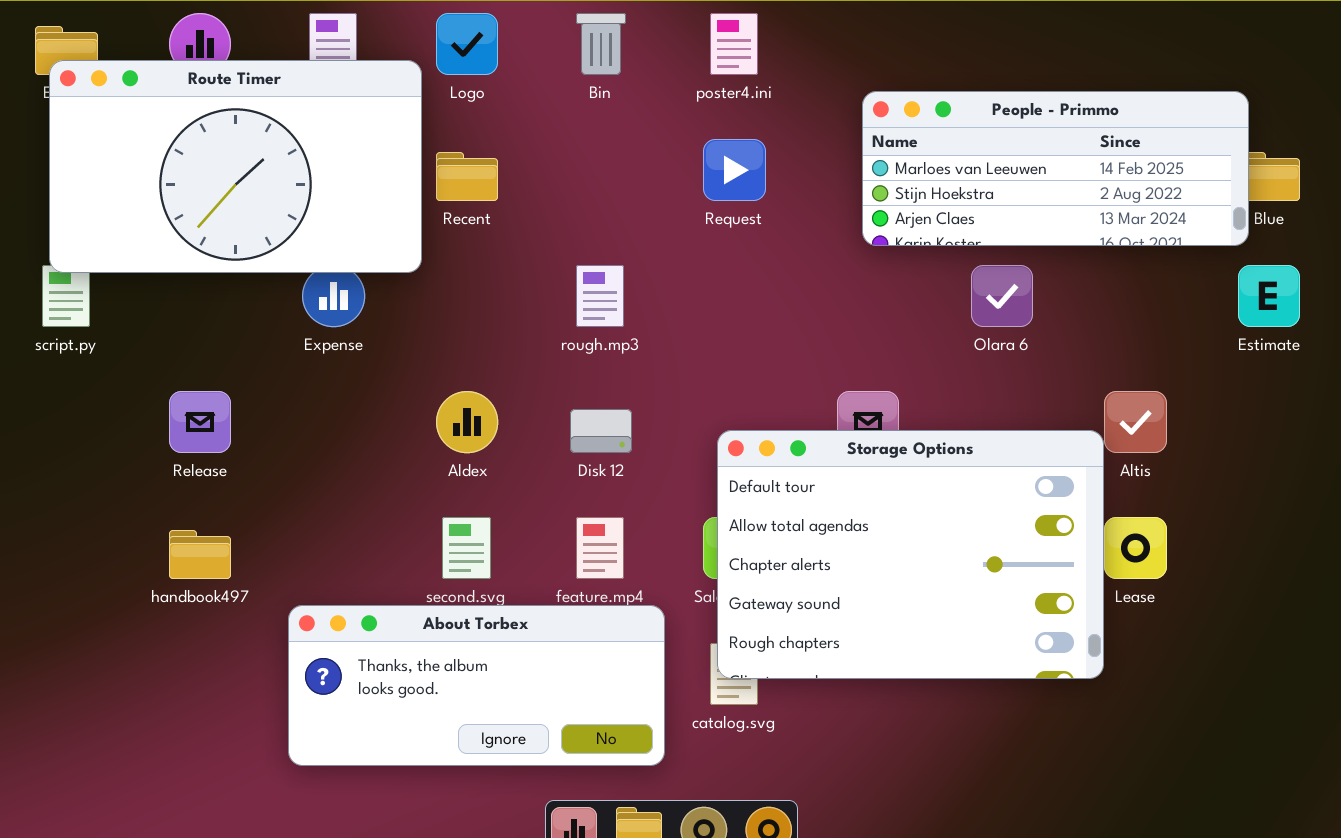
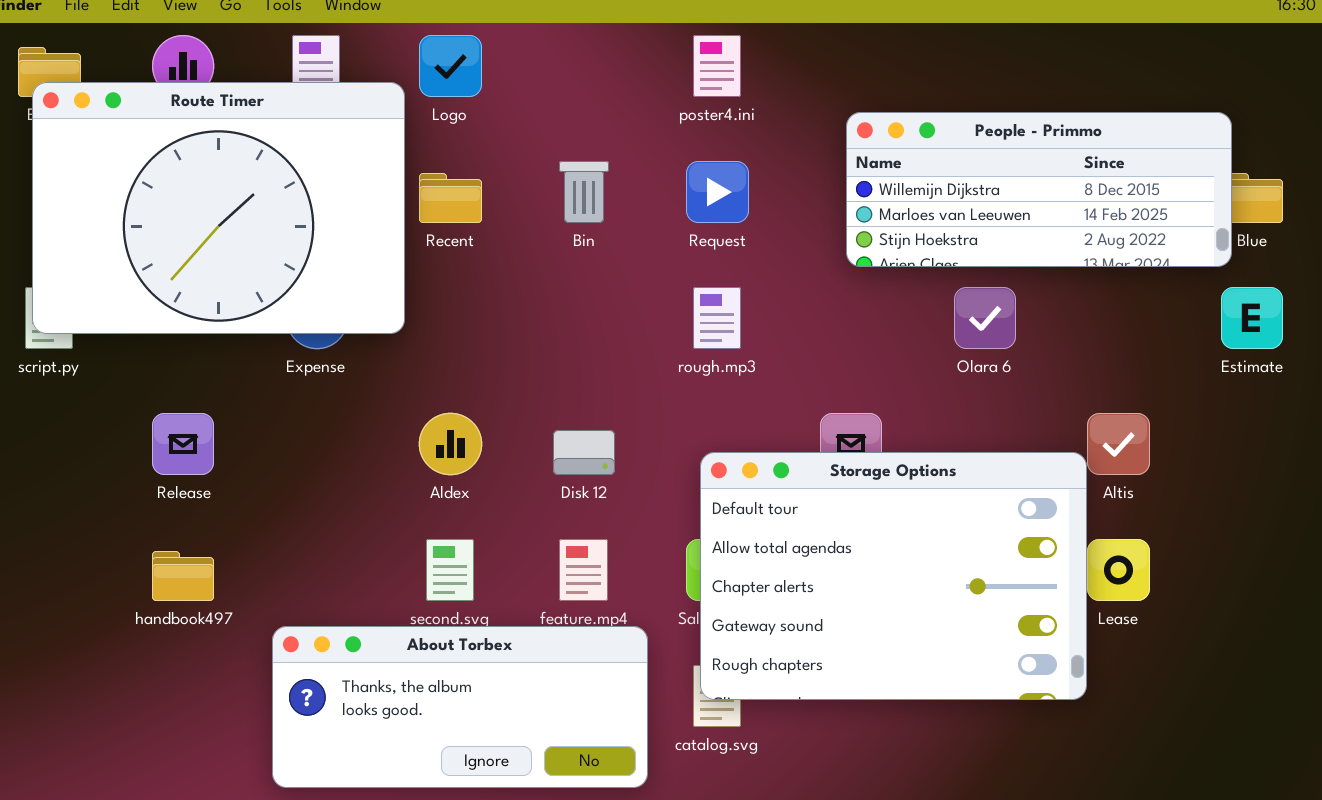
Bin: [576,13,626,75] -> [559,161,609,223], moved
Route Timer: [49,60,422,273] -> [32,82,405,334], resized
People - Primmo: [862,91,1249,246] -> [846,112,1232,267], scrolled up 1 row
rough.mp3: [576,265,624,327] -> [693,287,741,349], moved

